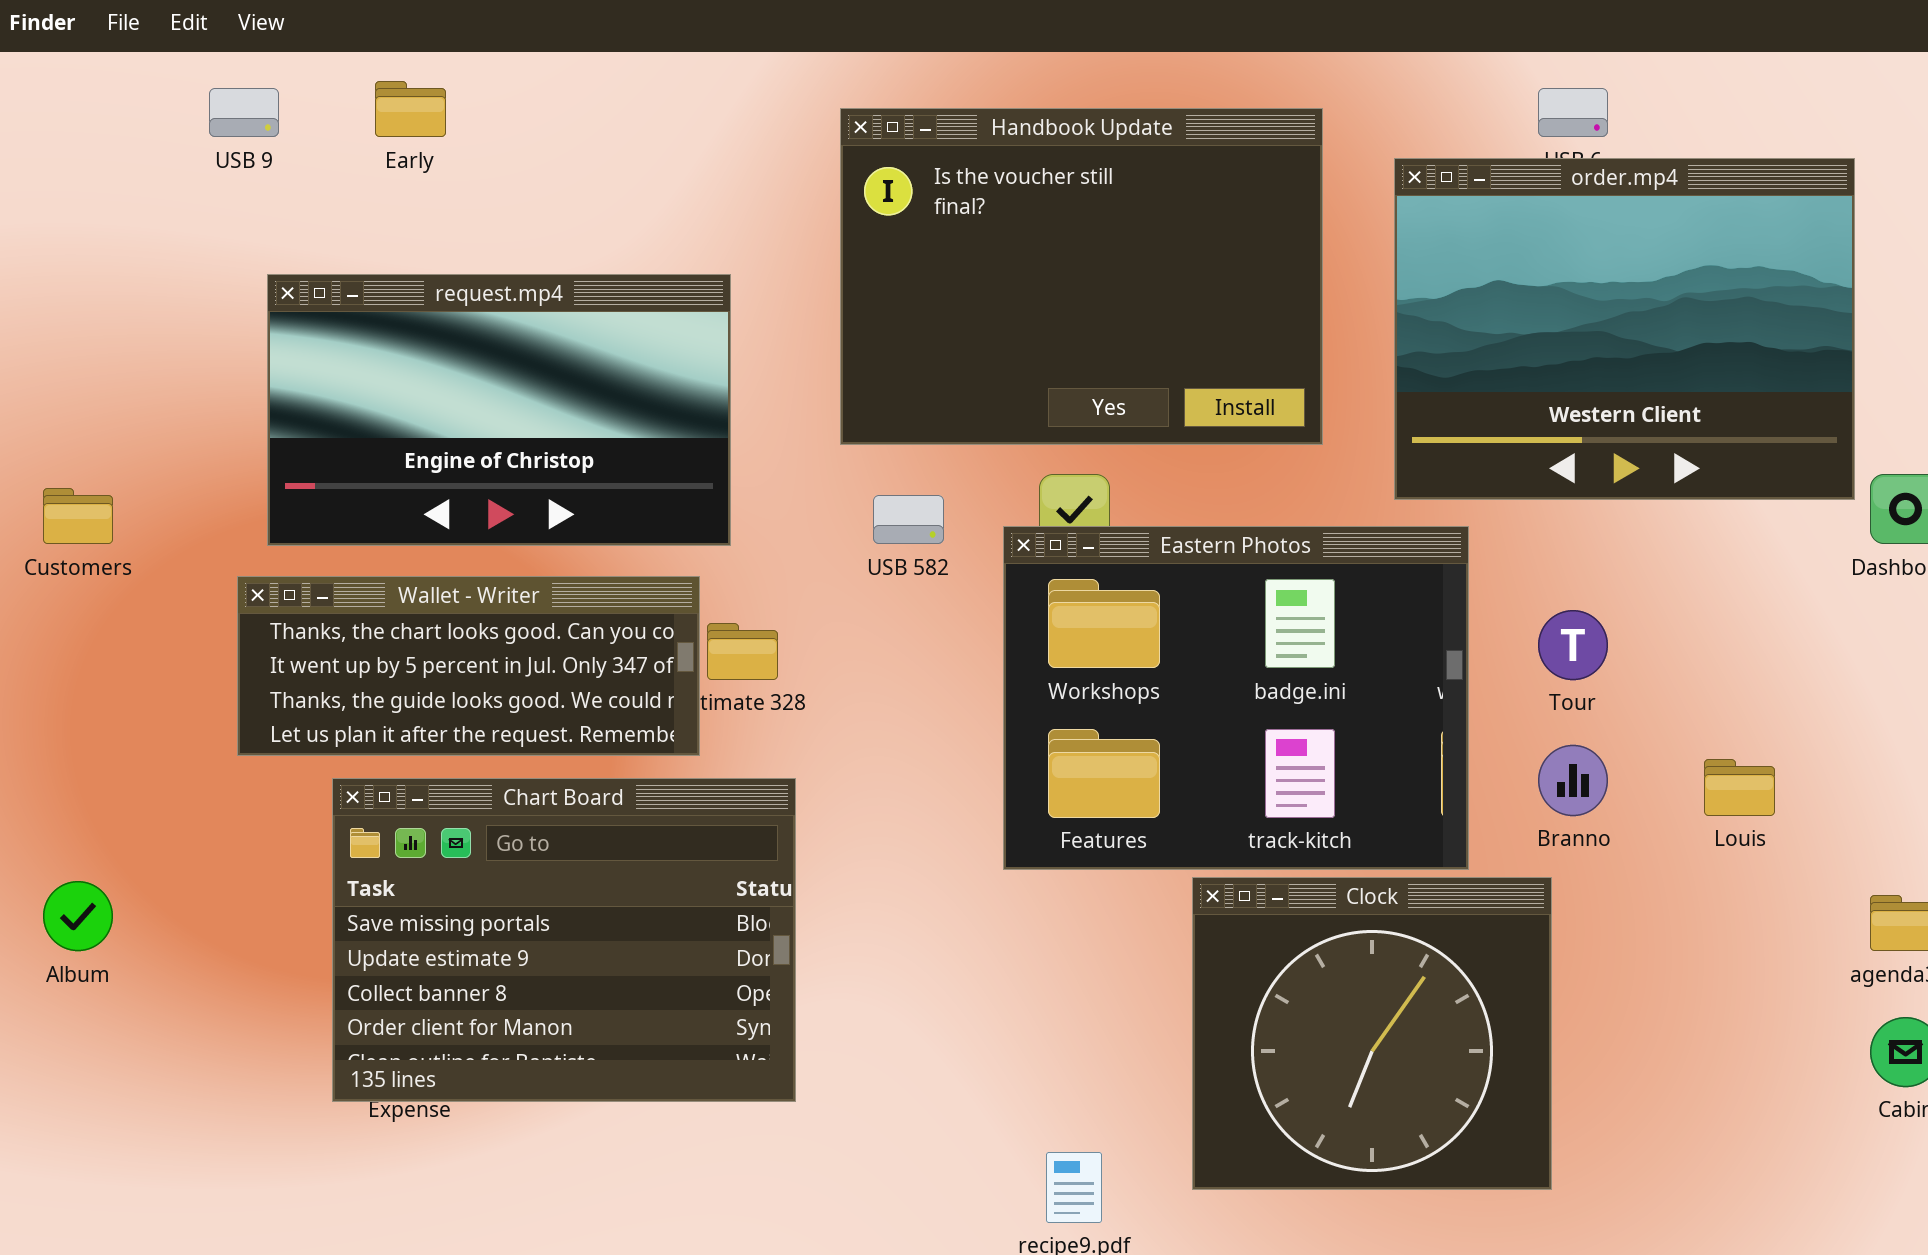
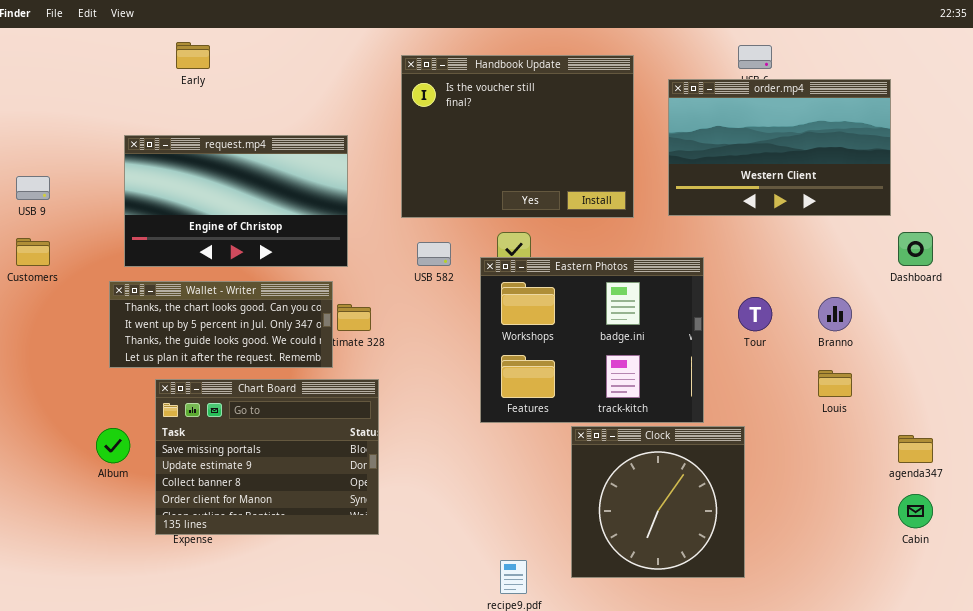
USB 9: [209,88,279,137] -> [16,176,50,200], moved
order.mp4: [1394,158,1855,500] -> [668,79,891,216], resized
Branno: [1538,745,1608,816] -> [818,297,852,331], moved
Album: [43,881,113,951] -> [96,428,130,463], moved

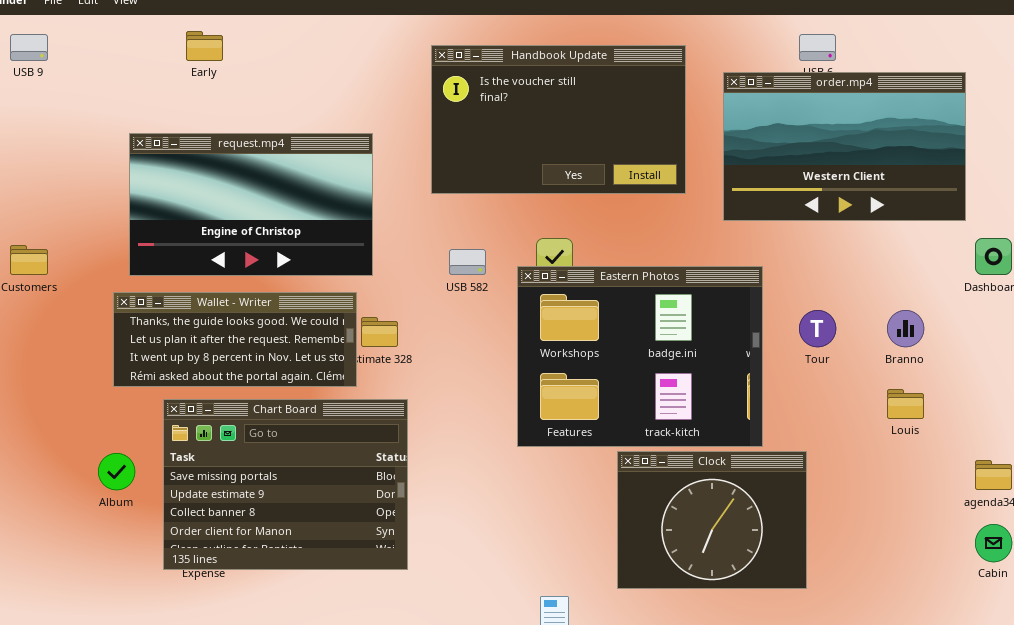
Handbook Update: [401,55,634,218] -> [431,45,686,194], resized
USB 9: [16,176,50,200] -> [10,34,48,61], moved
Wallet - Writer: [109,281,333,368] -> [113,292,357,387], scrolled down 2 rows
Clock: [571,426,745,578] -> [617,451,807,589], resized

